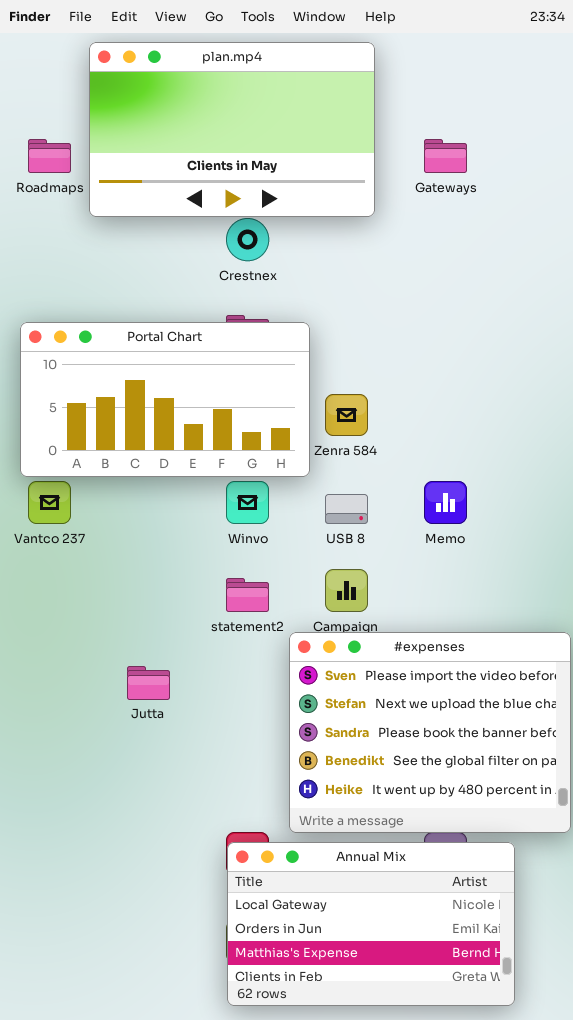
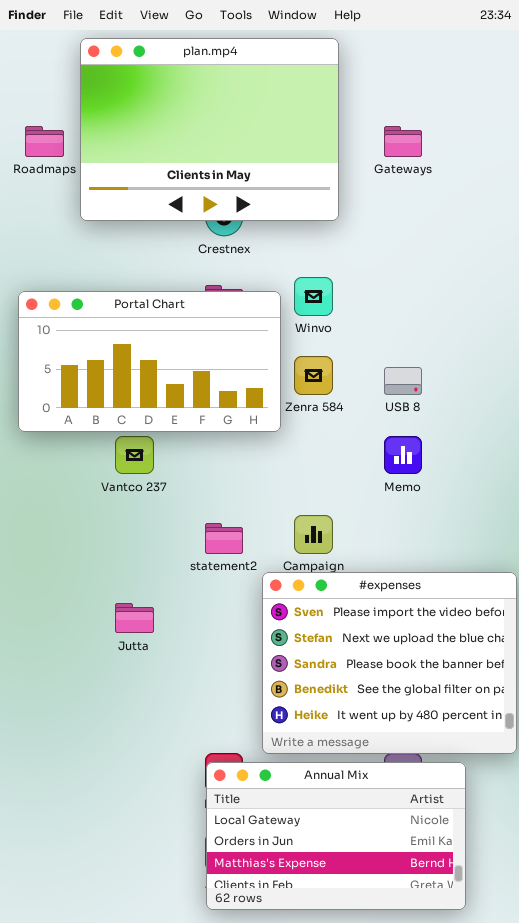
plan.mp4: [89,42,375,217] -> [80,38,339,221], resized
Vantco 237: [28,481,71,524] -> [115,436,154,474], moved
Winvo: [226,481,269,524] -> [294,277,333,316], moved
USB 8: [325,494,368,524] -> [384,367,422,395], moved

